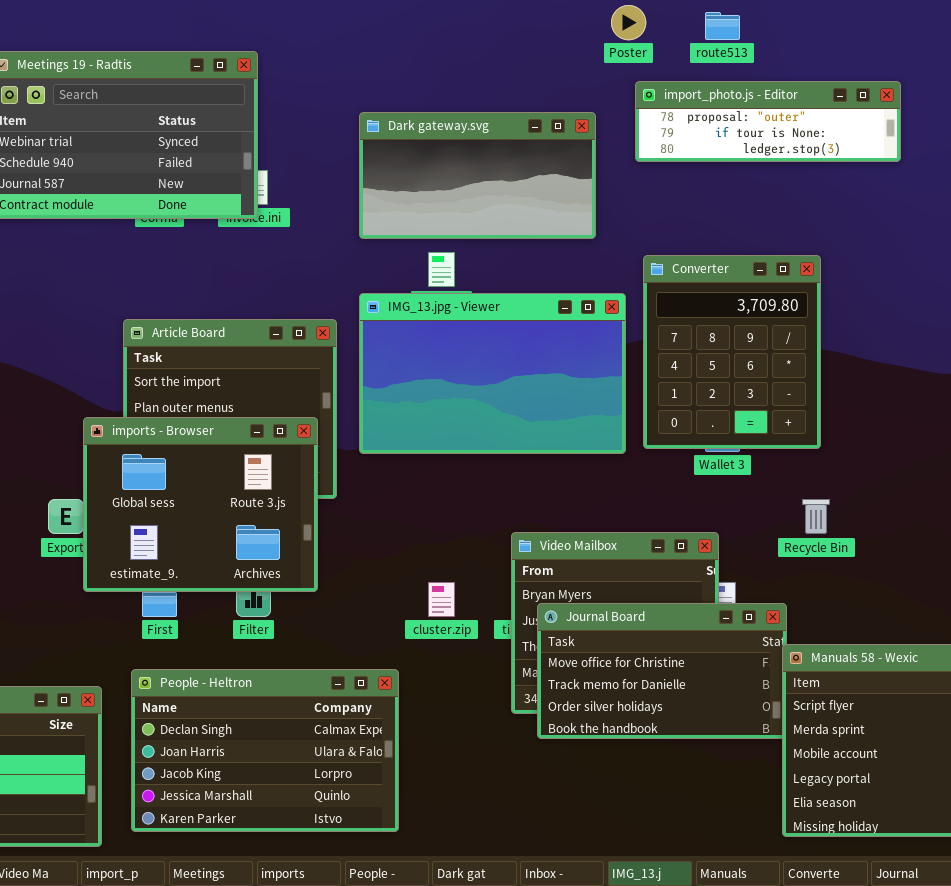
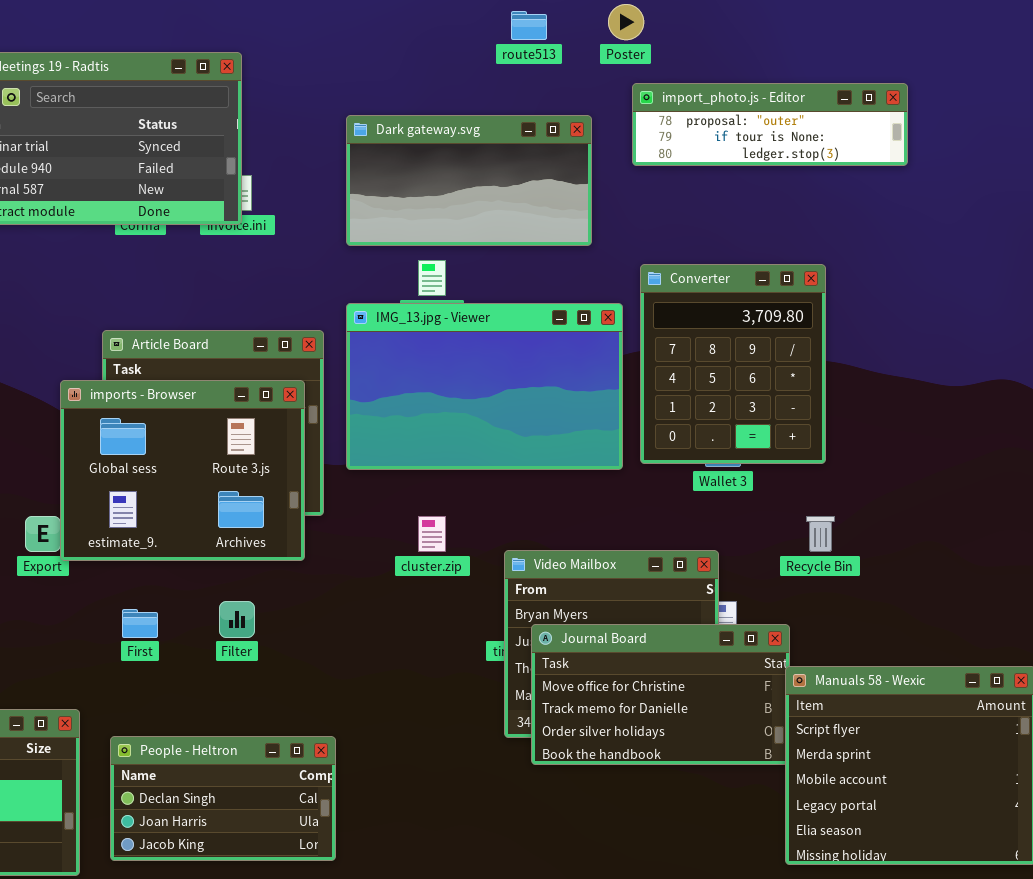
route513: [705,12,740,40] -> [511,11,547,40], moved
imports - Browser: [83,417,318,592] -> [60,380,305,561], moved
cluster.zip: [428,582,455,617] -> [418,516,446,552], moved
People - Heltron: [131,669,399,832] -> [110,736,336,861], resized

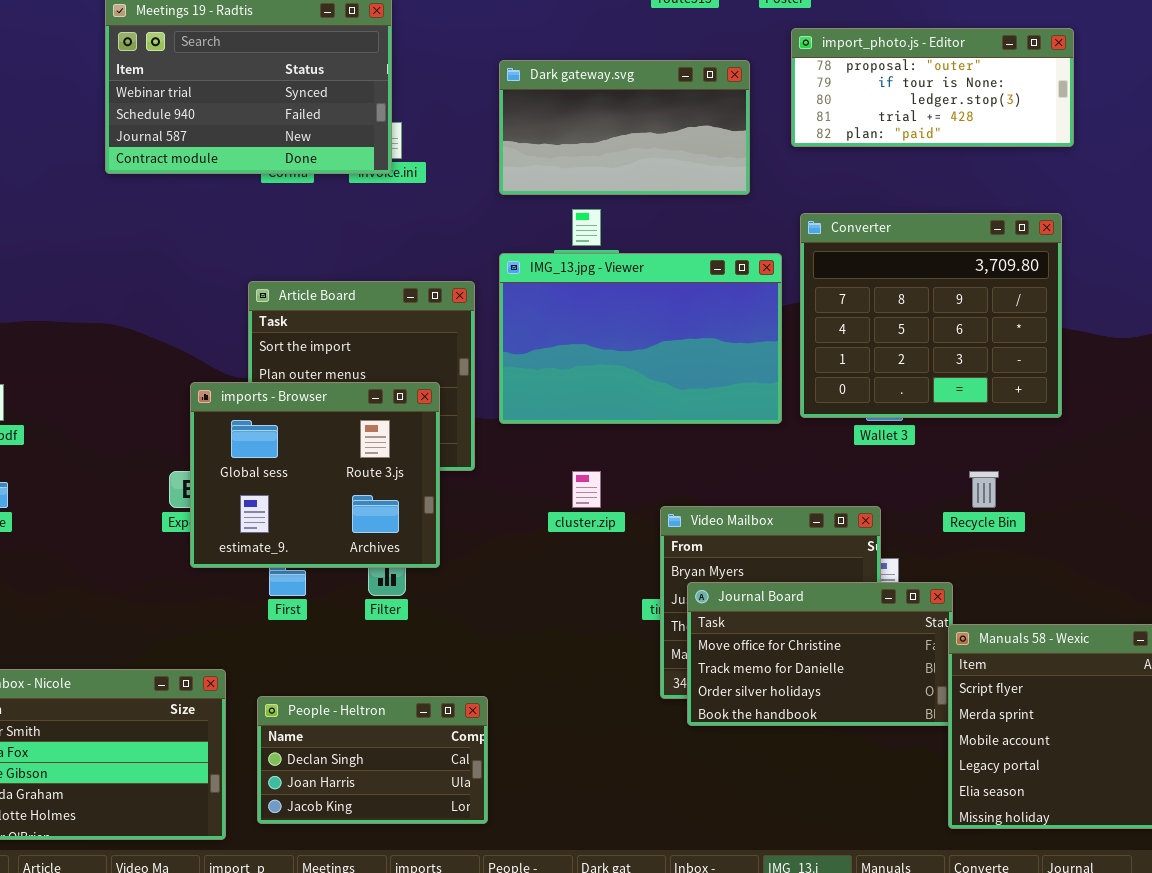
import_photo.js - Editor: [632,83,908,166] -> [791,28,1074,147], resized
Converter: [640,264,826,464] -> [800,213,1062,418], resized
imports - Browser: [60,380,305,561] -> [190,382,440,568], moved

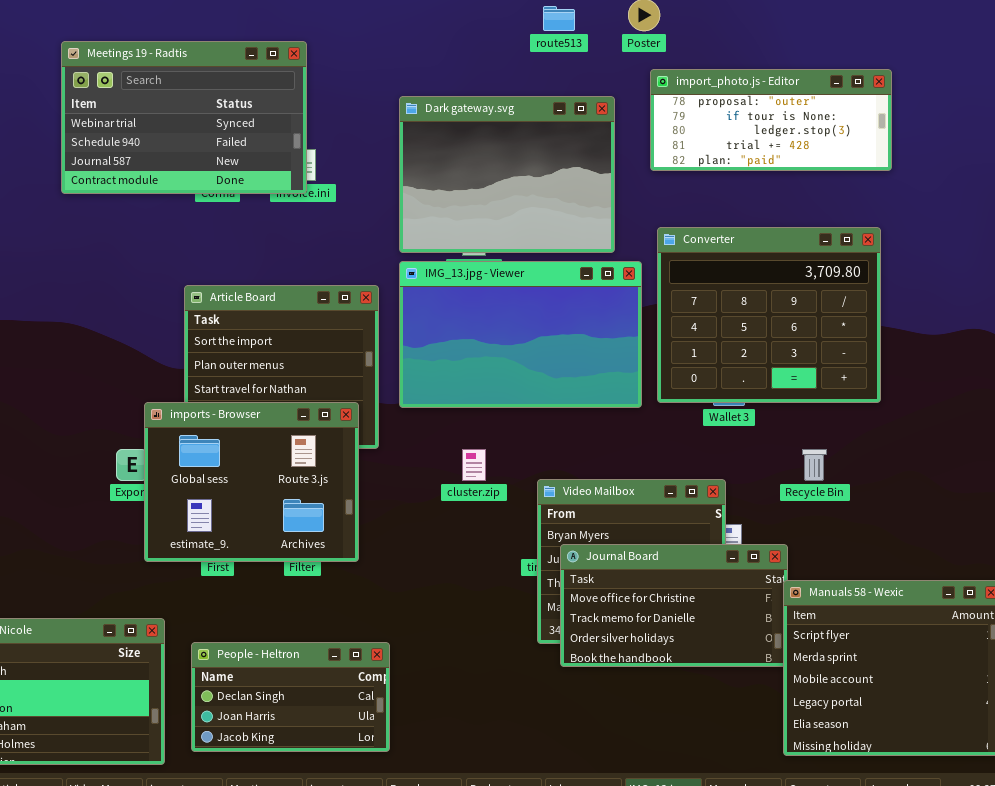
Dark gateway.svg: [499,60,750,195] -> [399,96,615,253], resized
imports - Browser: [190,382,440,568] -> [144,402,359,562], moved

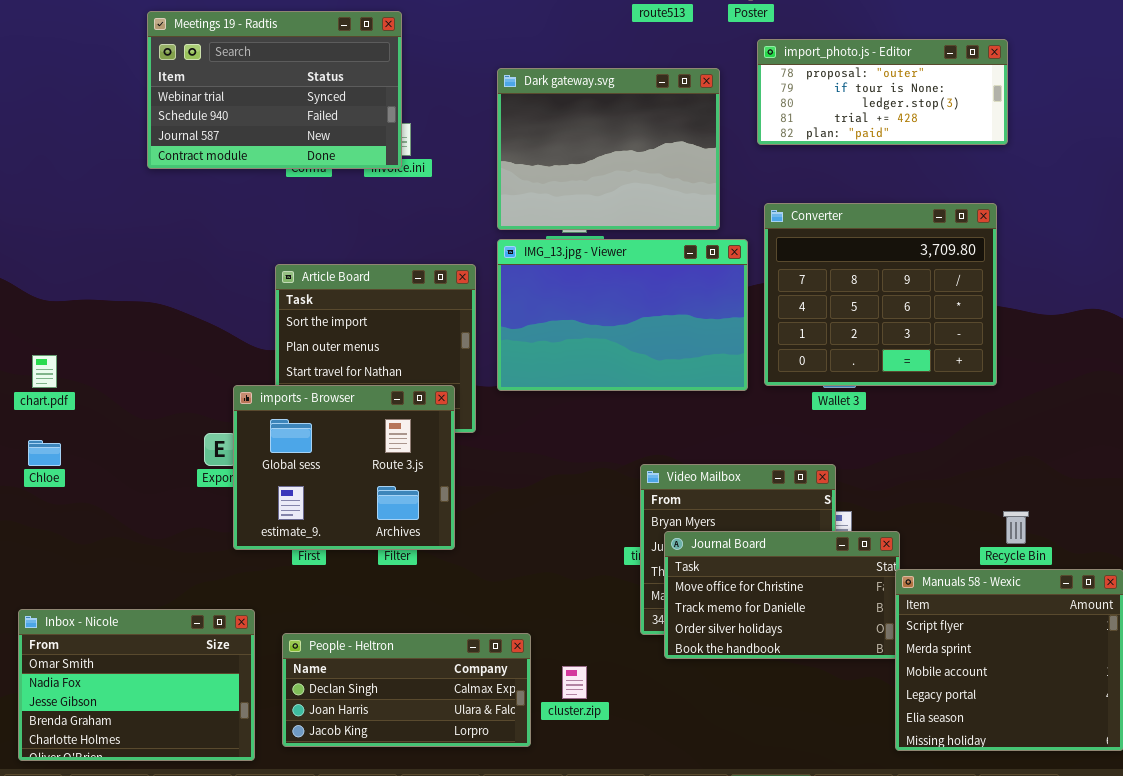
cluster.zip: [462,449,486,481] -> [562,666,587,699], moved
Recycle Bin: [802,449,827,481] -> [1003,511,1029,544], moved
People - Heltron: [191,642,390,752] -> [282,633,531,747], resized

